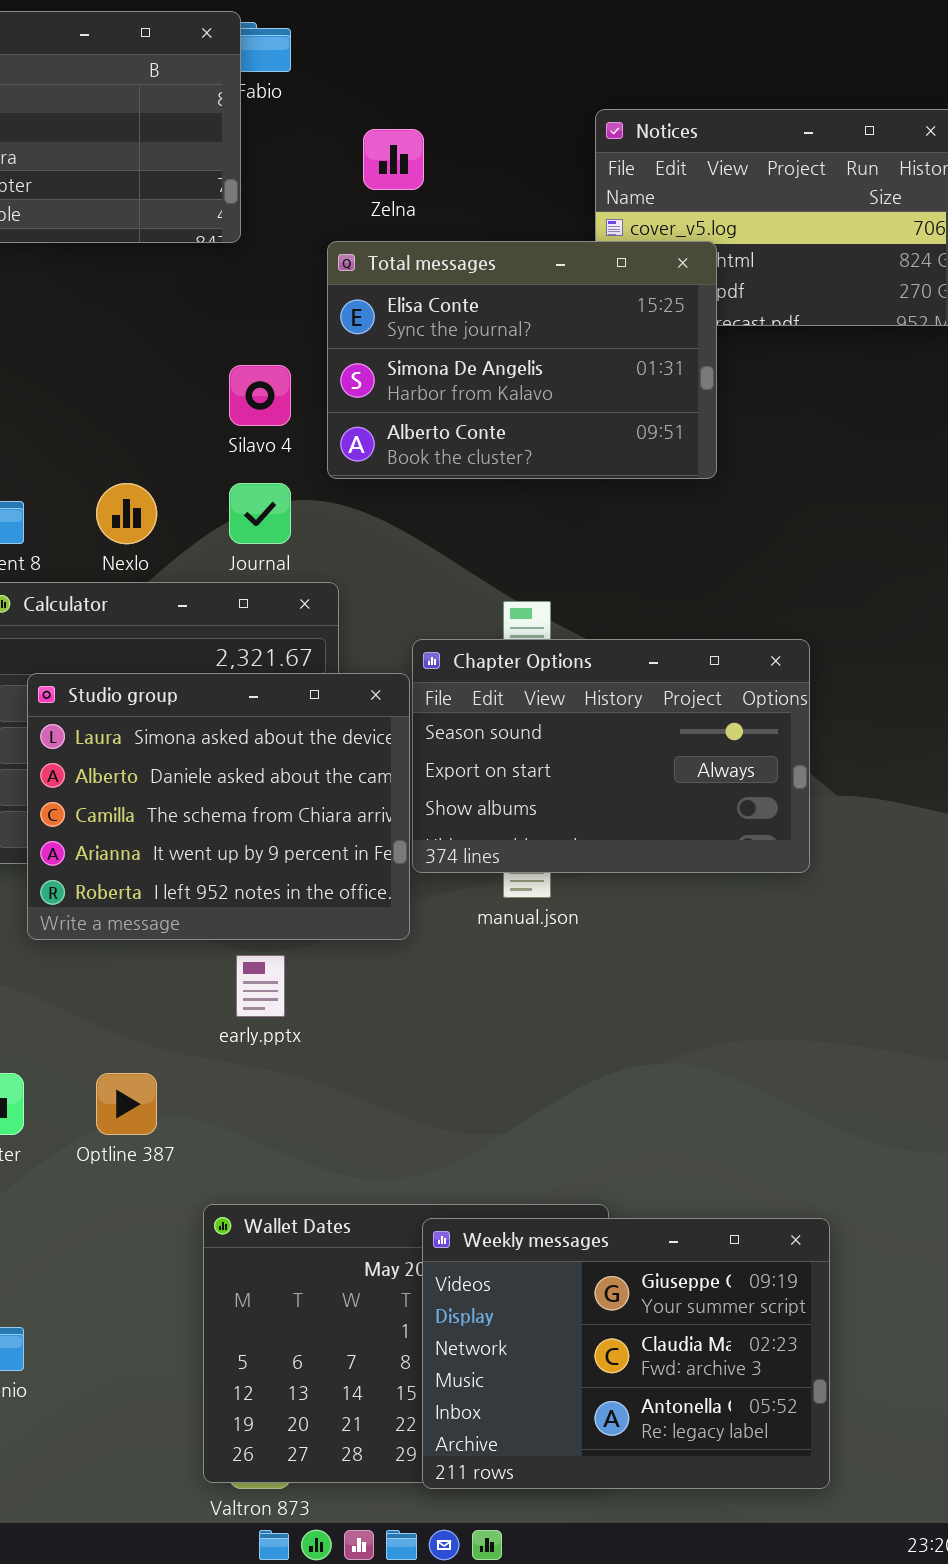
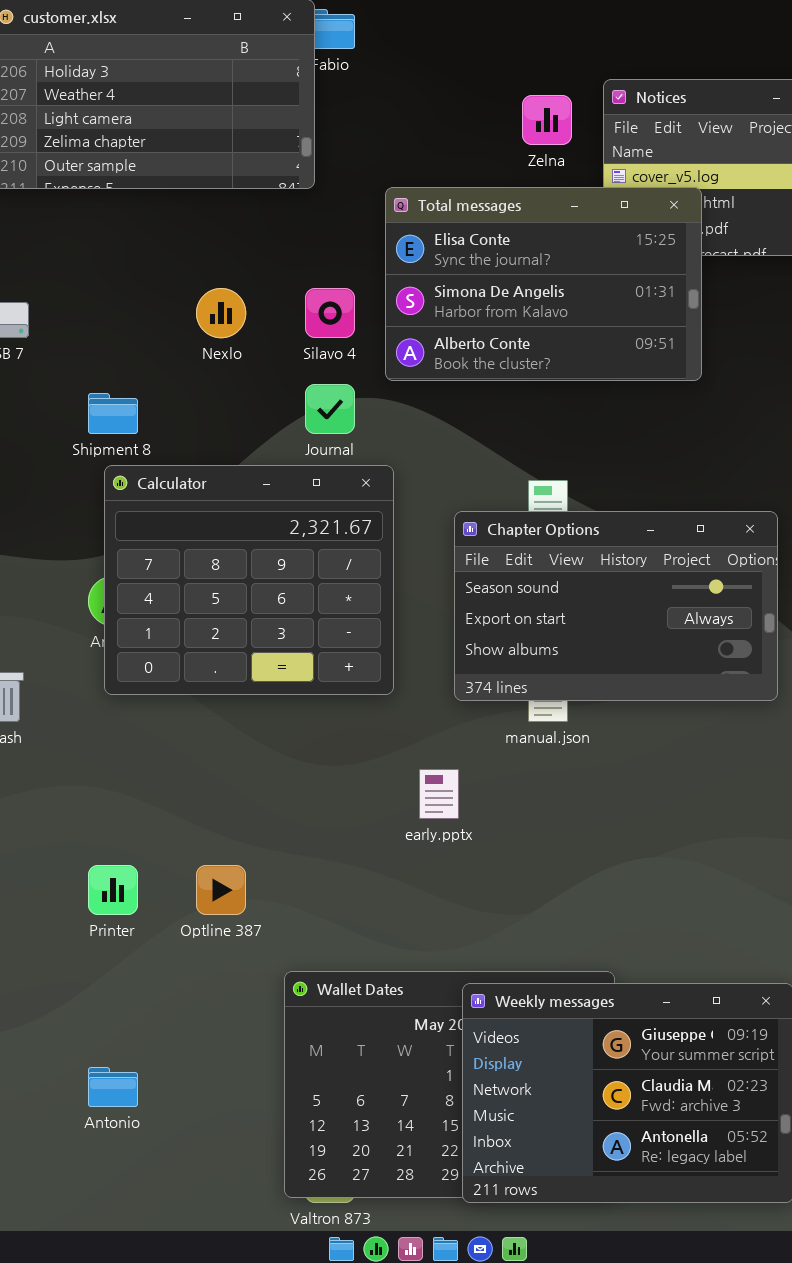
Zelna: [363,129,424,190] -> [522,95,572,145], moved
Nexlo: [96,483,157,544] -> [196,288,246,338], moved
Studio group: [27,673,410,940] -> none, closed
early.pptx: [236,955,285,1017] -> [419,769,459,819], moved

